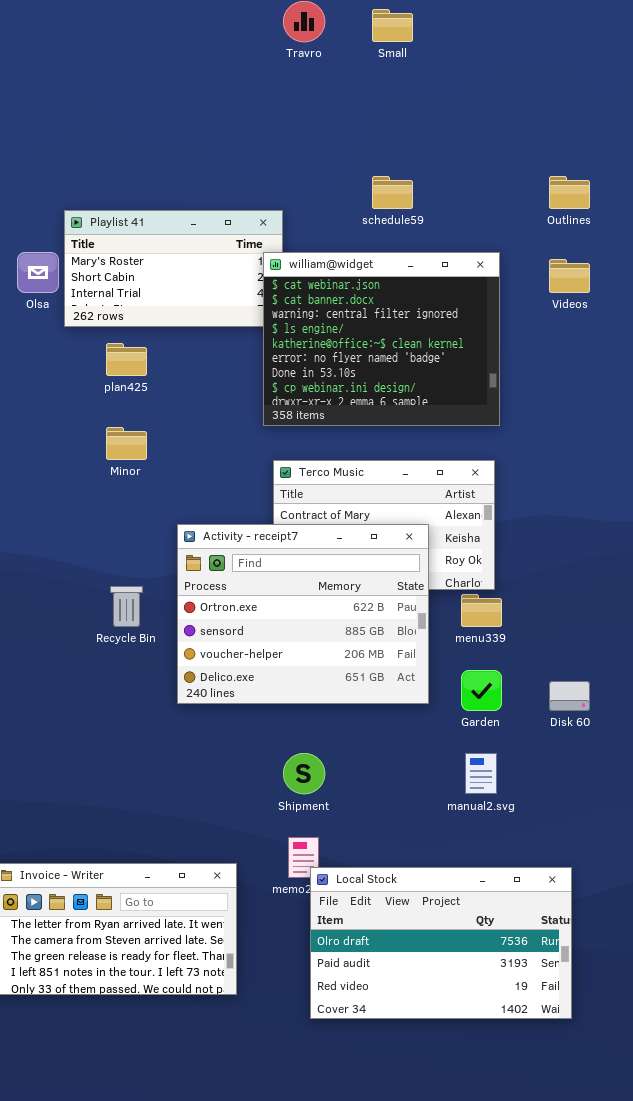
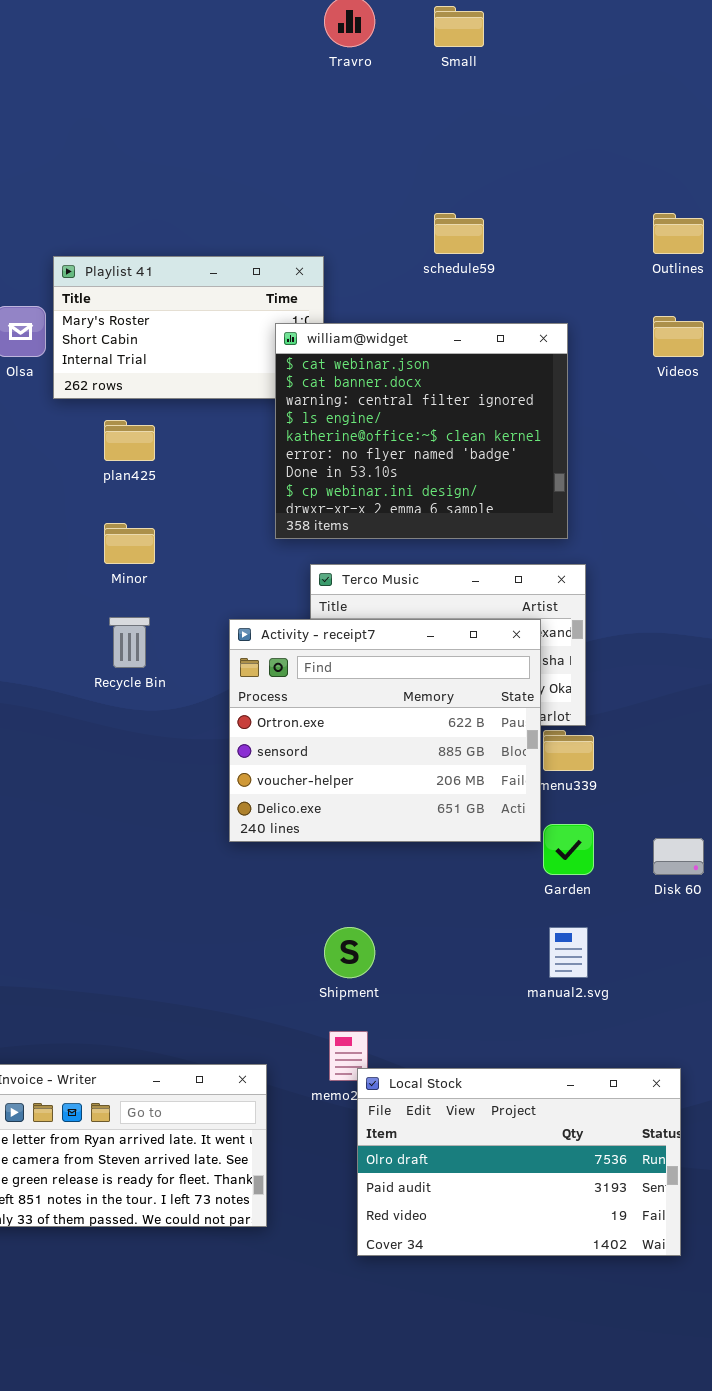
william@widget: [263,252,500,426] -> [275,323,568,539], moved
Activity - receipt7: [177,524,429,704] -> [229,619,541,842], moved
Recycle Bin: [110,586,143,627] -> [109,617,150,668], moved

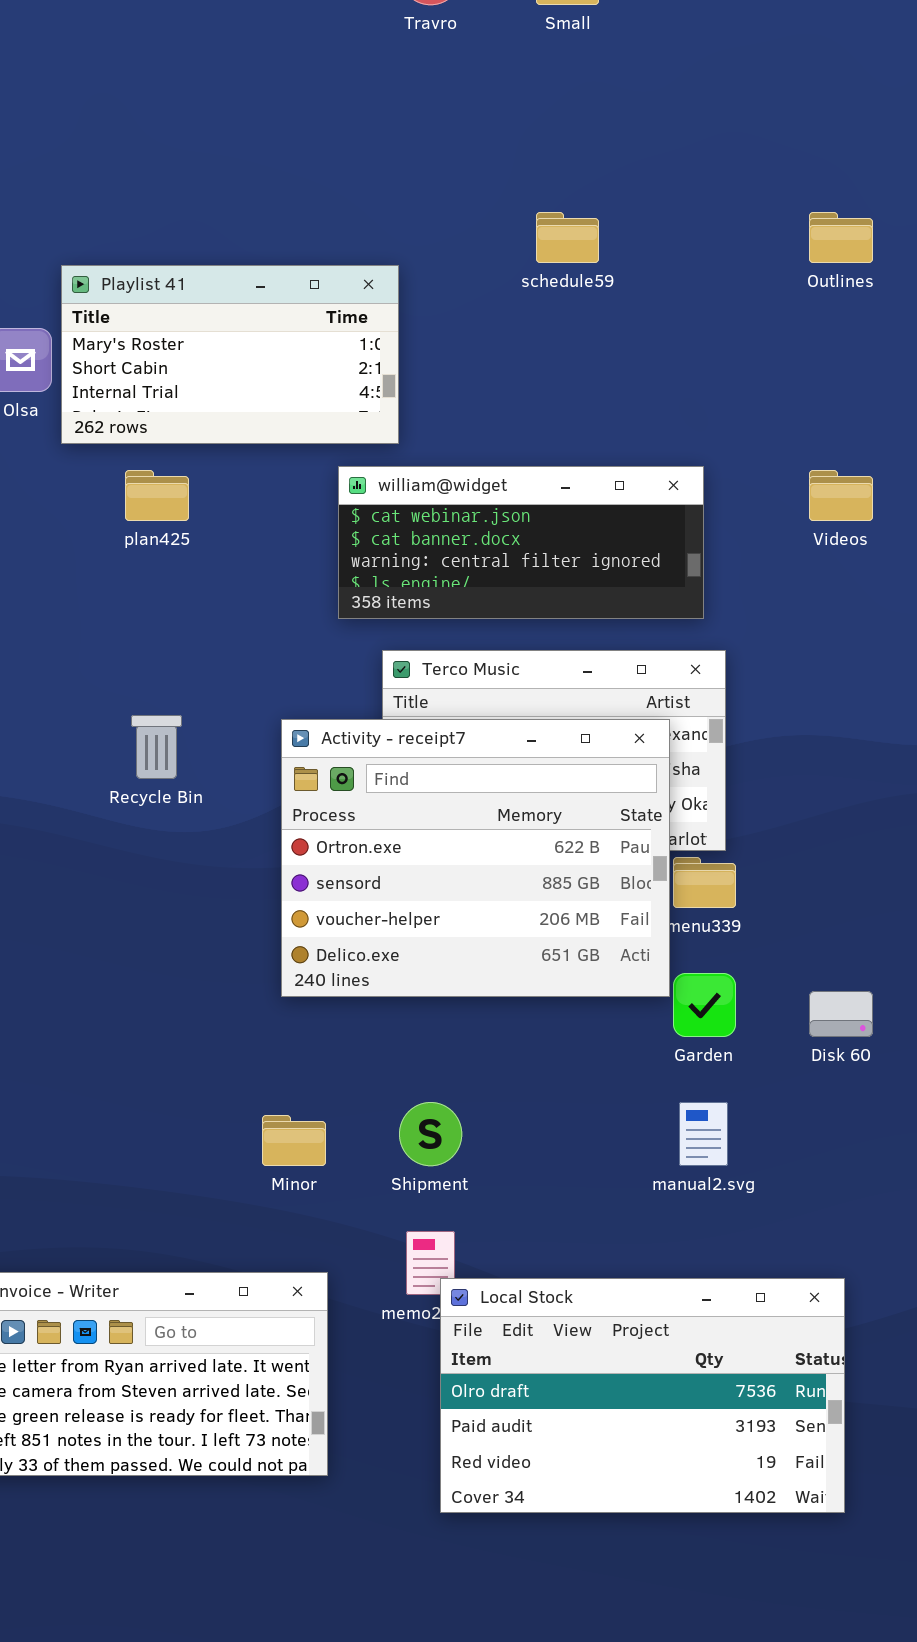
Videos: [653,316,704,357] -> [809,470,873,521], moved
william@widget: [275,323,568,539] -> [338,466,704,619], resized
Minor: [104,523,155,564] -> [262,1115,326,1166], moved

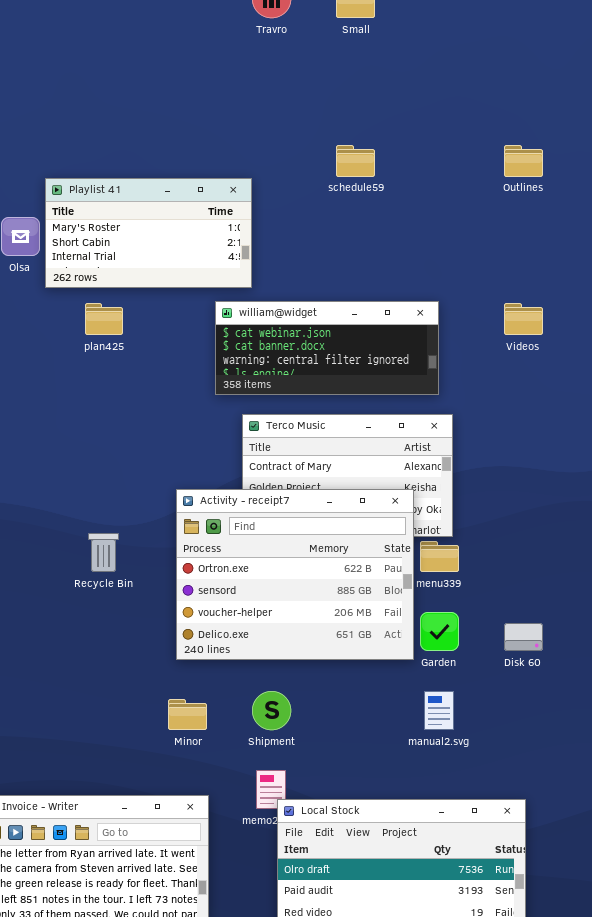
Recycle Bin: [131,715,182,779] -> [88,533,119,572], moved
Activity - receipt7: [281,719,670,997] -> [176,489,414,660], moved

